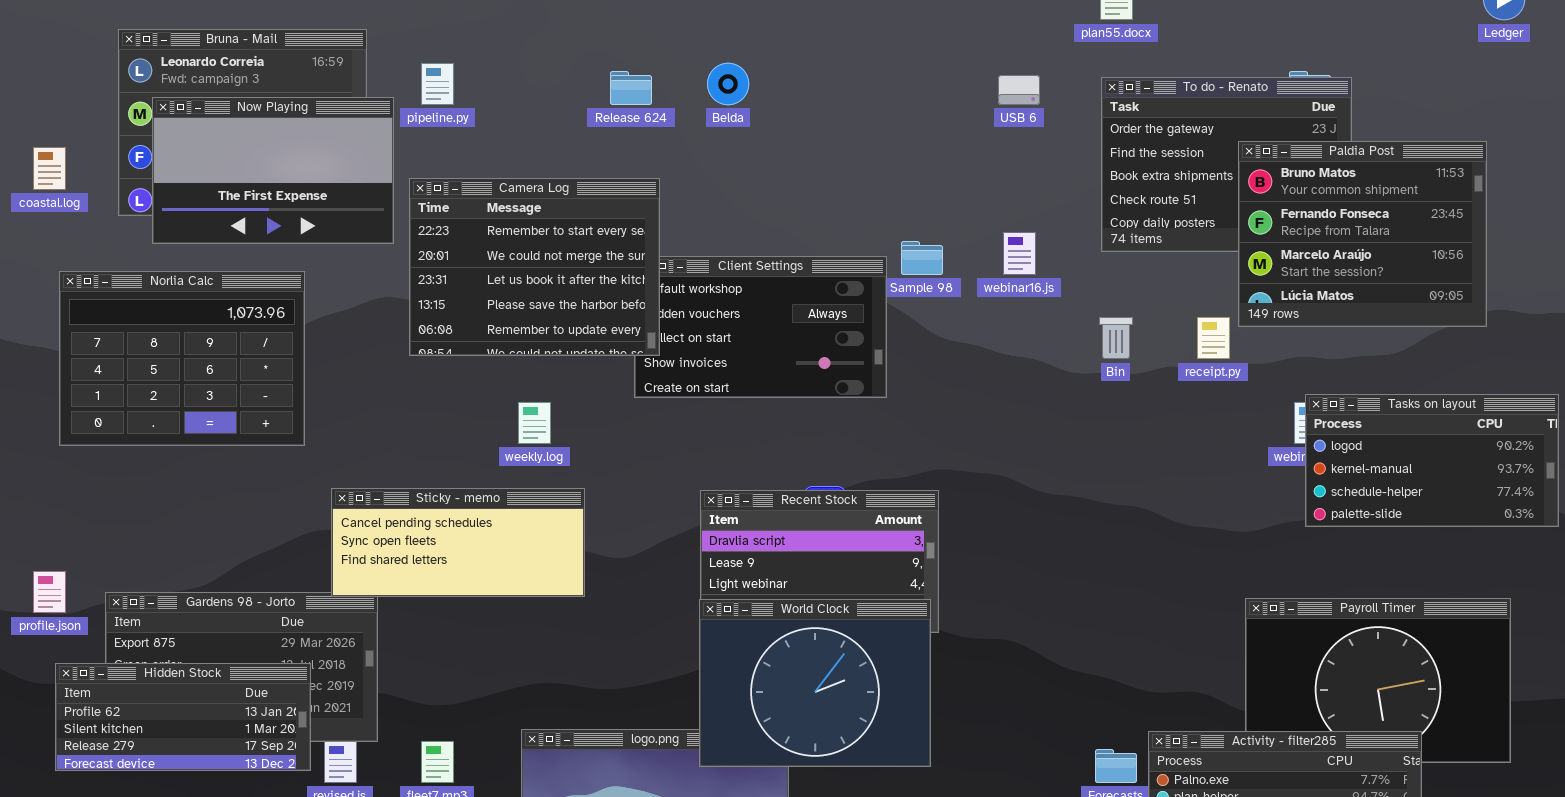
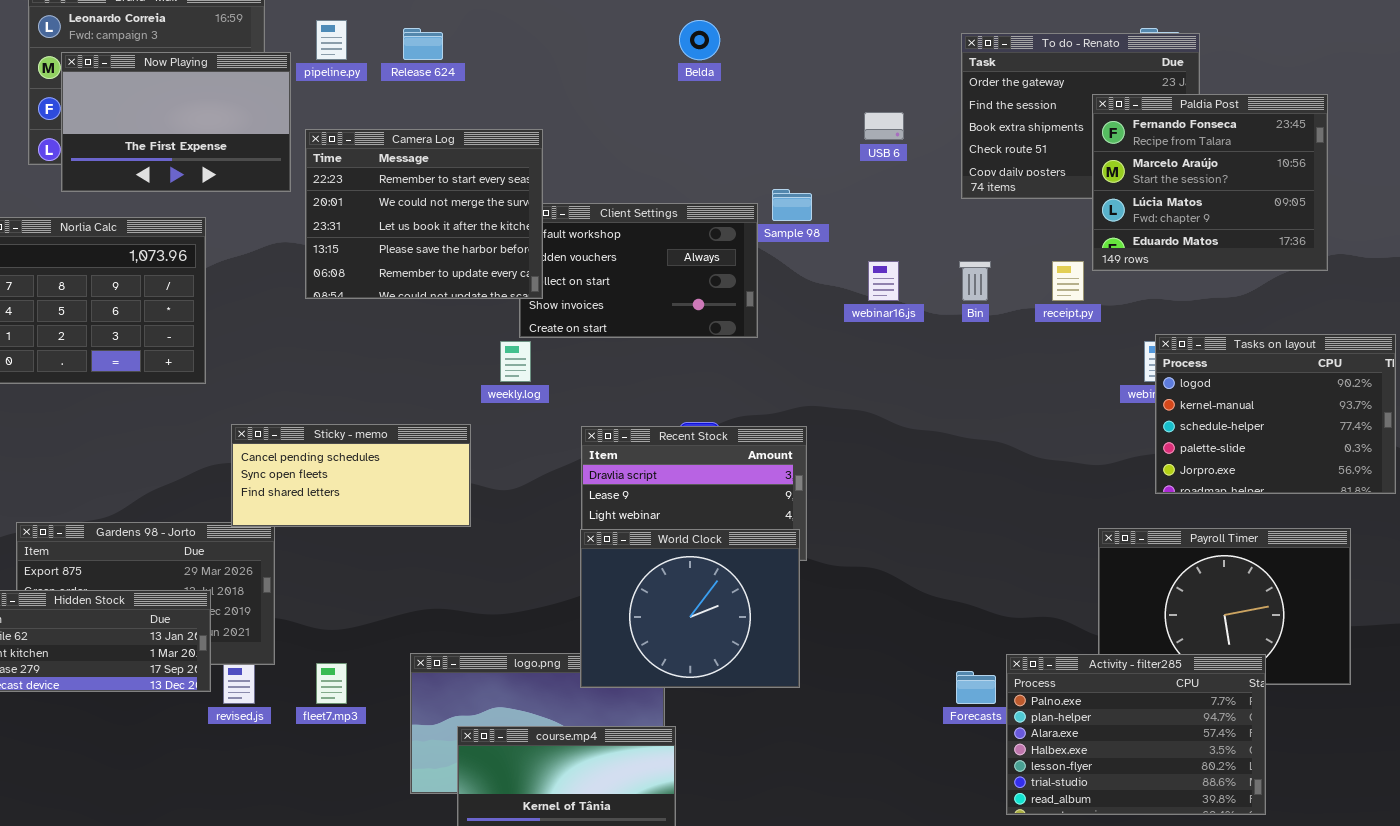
Belda: [707,63,749,105] -> [679,20,720,60], moved
Release 624: [610,71,652,105] -> [403,28,443,60], moved
USB 6: [998,75,1040,105] -> [864,112,904,140], moved
Paldia Post: [1238,141,1487,327] -> [1092,94,1328,271], scrolled down 1 row
webinar16.js: [1003,232,1036,275] -> [868,261,899,301], moved
Tasks on layout: [1305,394,1559,527] -> [1155,334,1396,494], resized
weekly.log: [518,402,551,444] -> [500,341,531,382], moved

